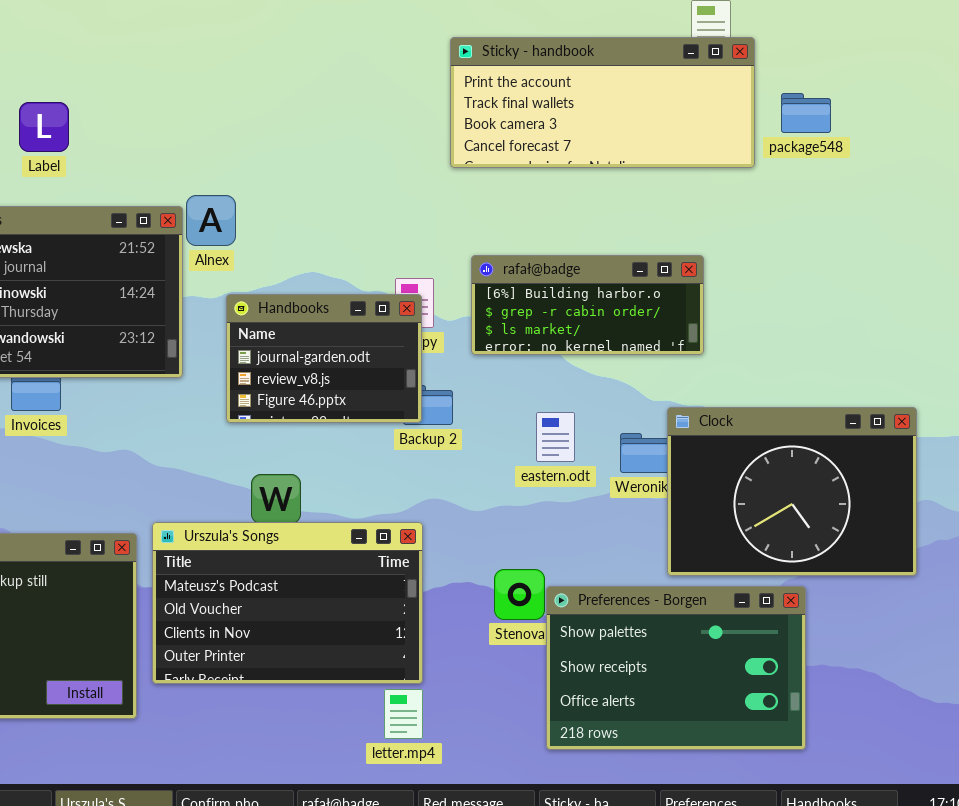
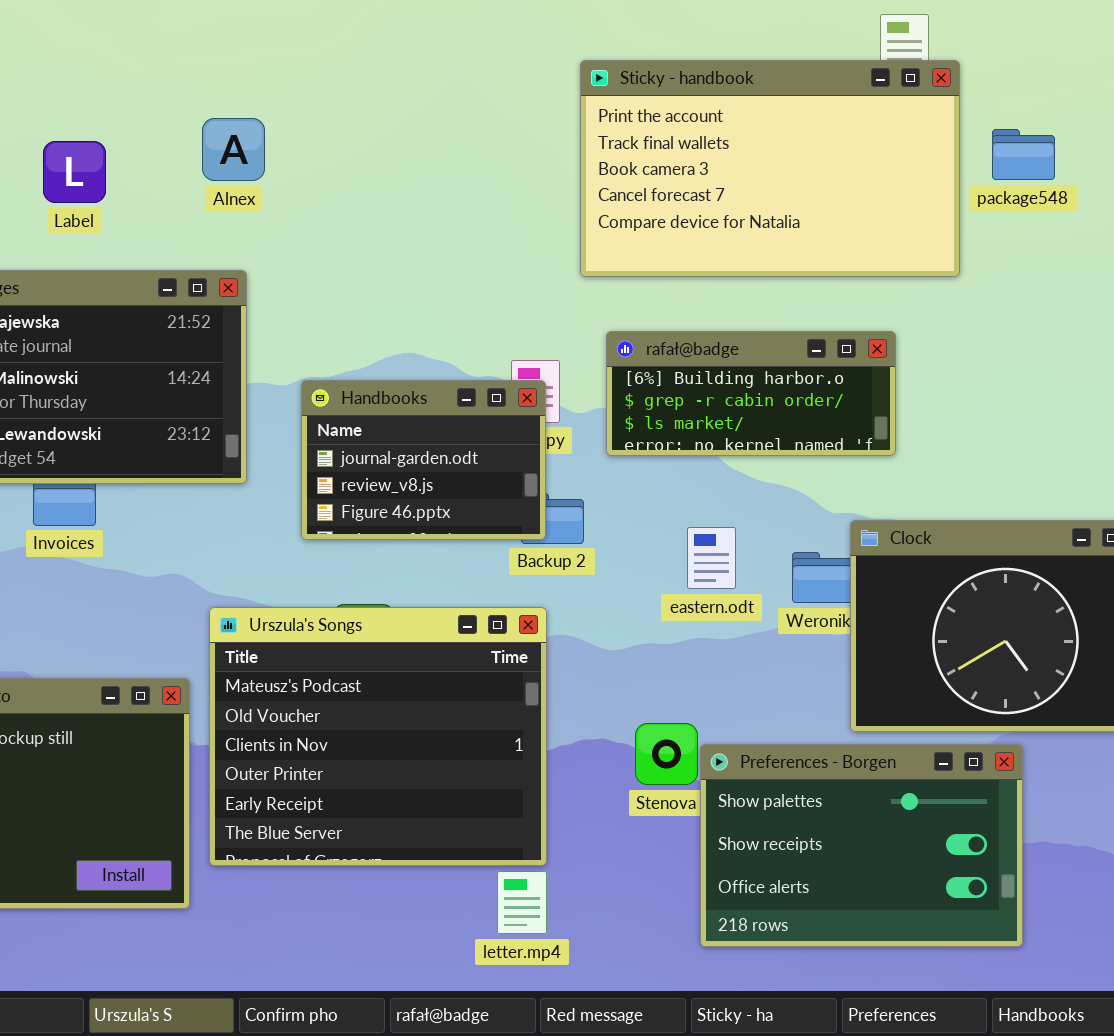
Sticky - handbook: [450,37,755,168] -> [580,60,960,277], resized
Alnex: [186,195,236,246] -> [202,118,265,181], moved
Urszula's Songs: [152,522,423,684] -> [209,607,547,866], resized

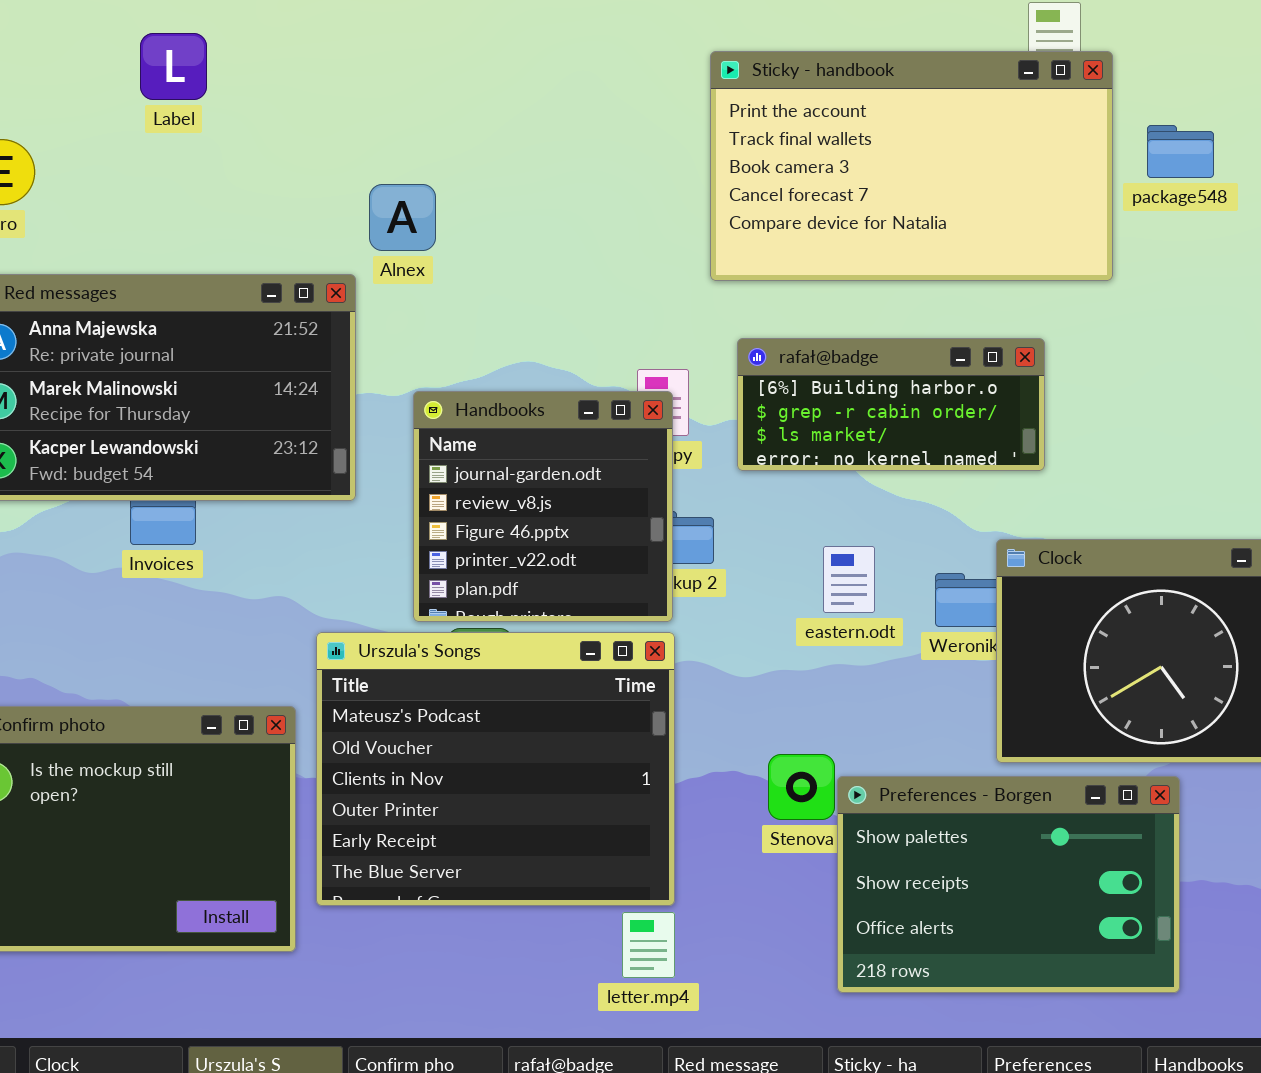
Alnex: [202,118,265,181] -> [369,184,436,251], moved
Label: [43,141,106,203] -> [140,33,207,100], moved
Handbooks: [301,380,546,540] -> [413,391,673,622], resized

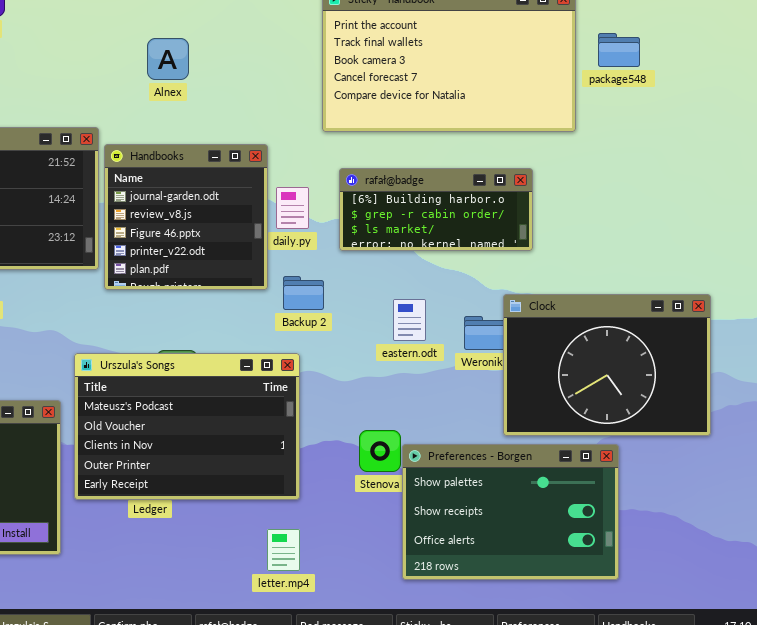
Alnex: [369,184,436,251] -> [147,38,189,80], moved
Handbooks: [413,391,673,622] -> [104,144,268,290], moved
Urszula's Songs: [316,632,675,906] -> [74,353,300,500], resized

